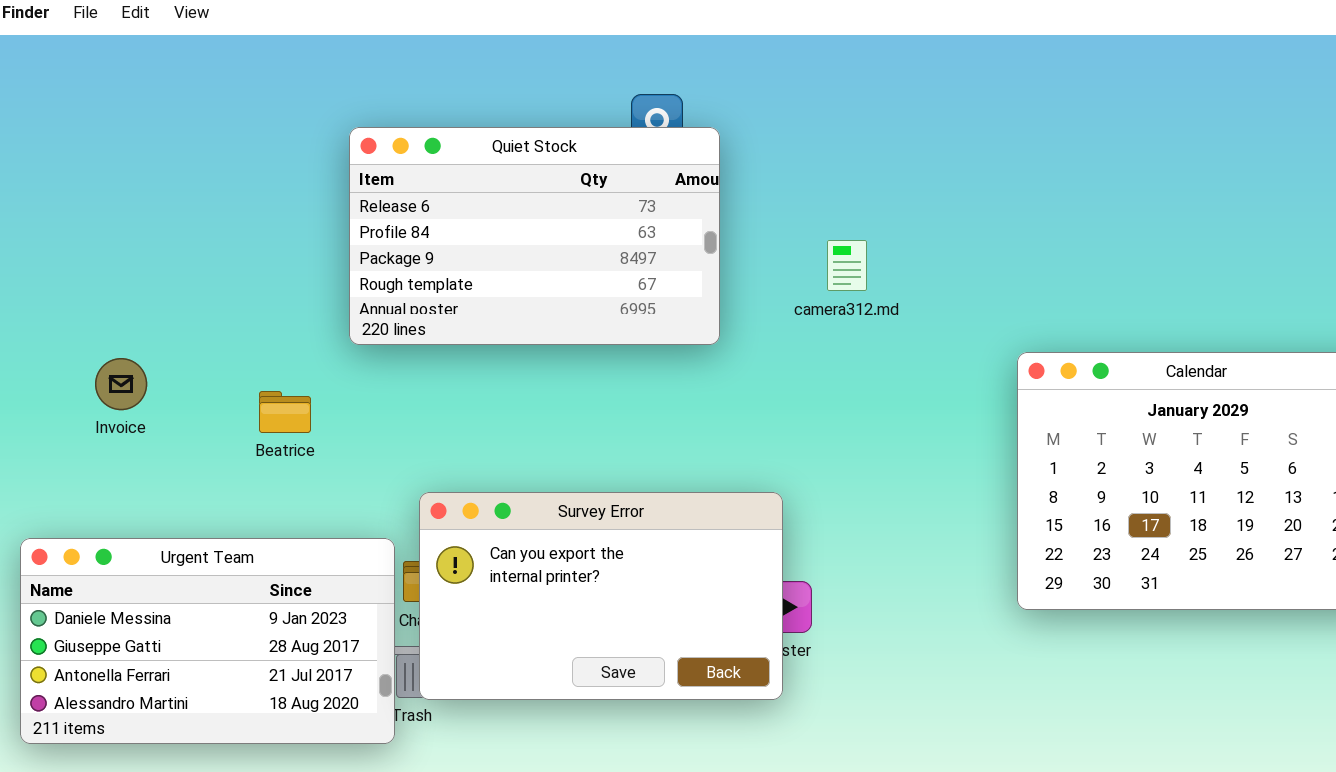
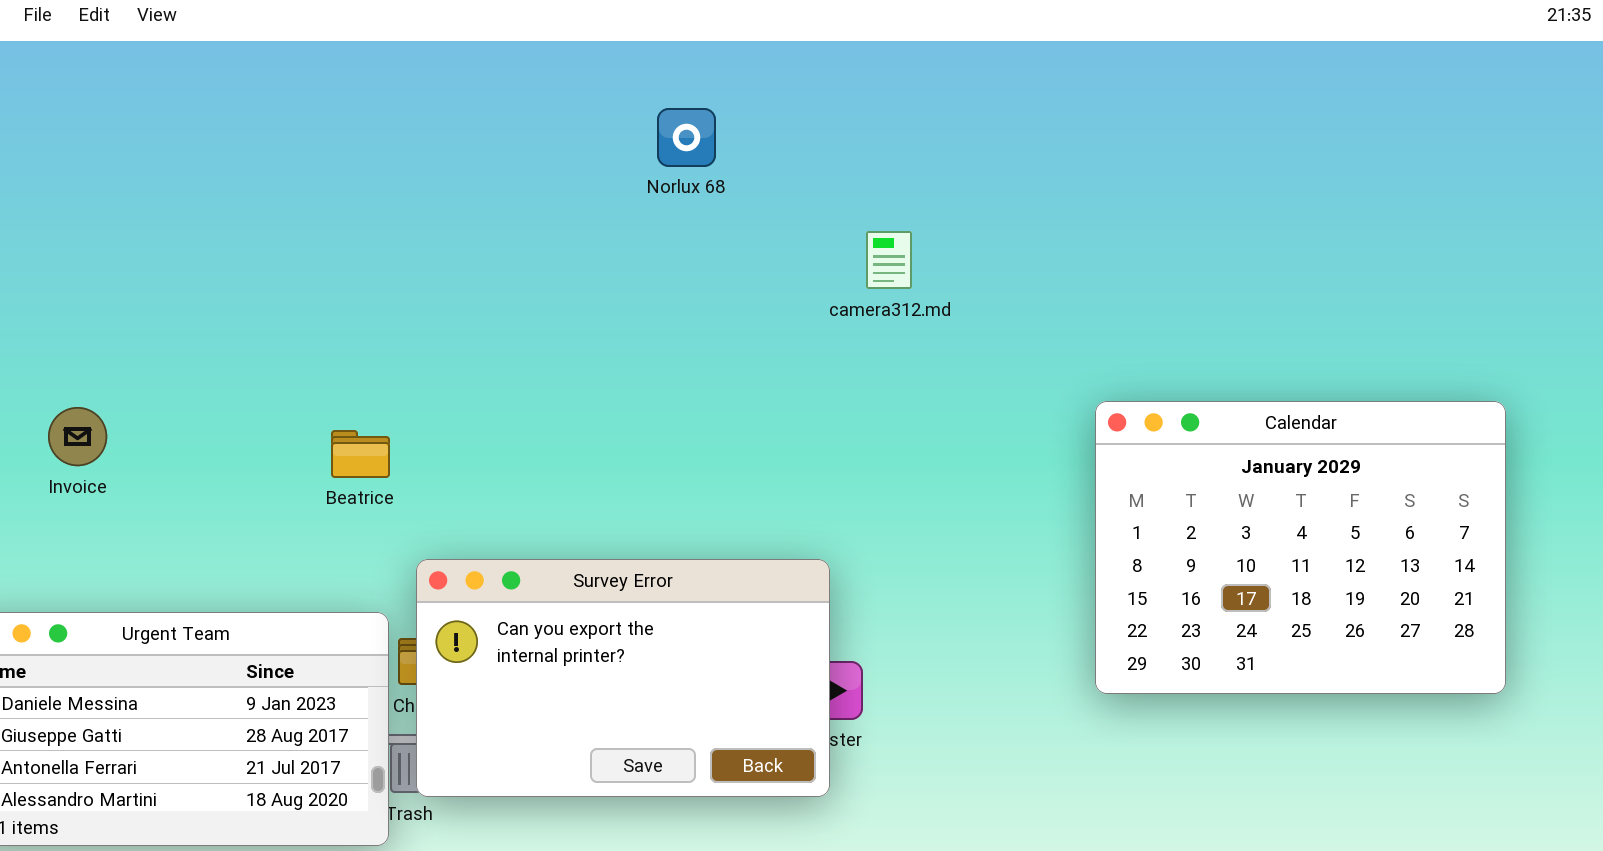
Quiet Stock: [349,127,720,345] -> none, closed
camera312.md: [827,240,867,291] -> [866,231,912,289], moved
Beatrice: [259,391,311,433] -> [331,430,390,478], moved

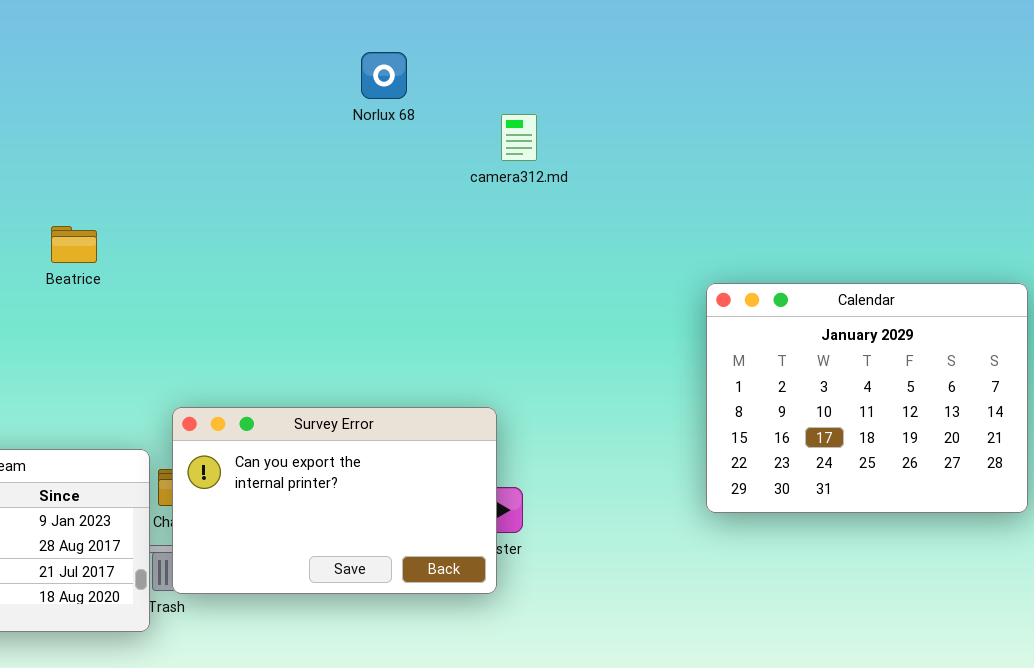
camera312.md: [866,231,912,289] -> [501,114,537,161], moved
Beatrice: [331,430,390,478] -> [51,226,97,263], moved

